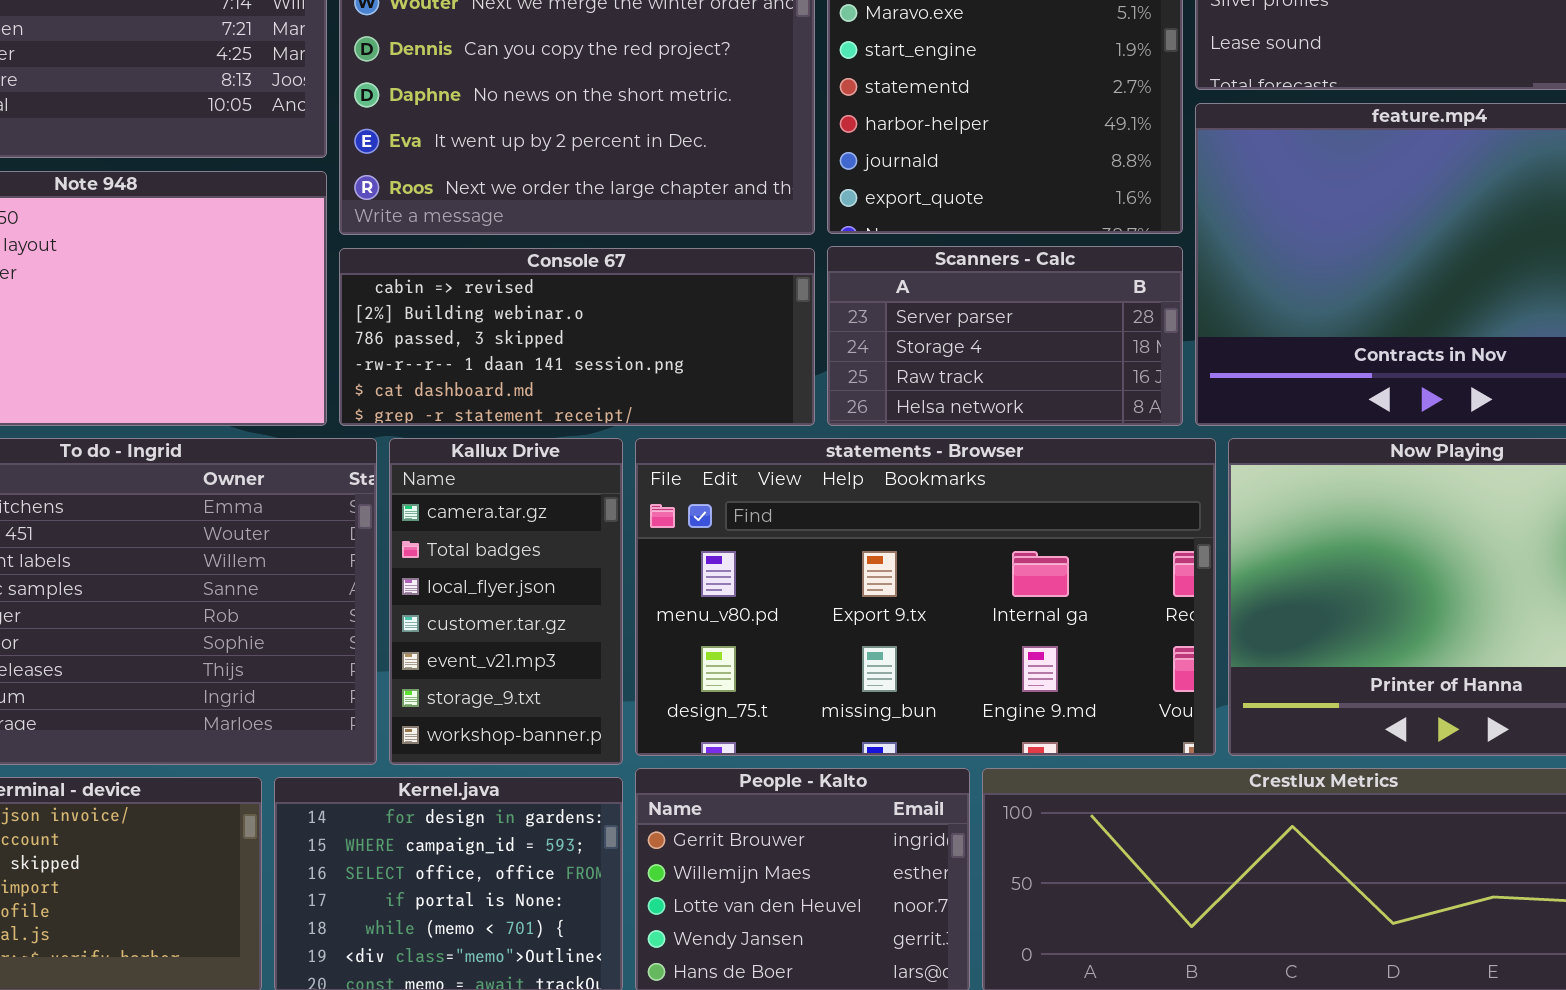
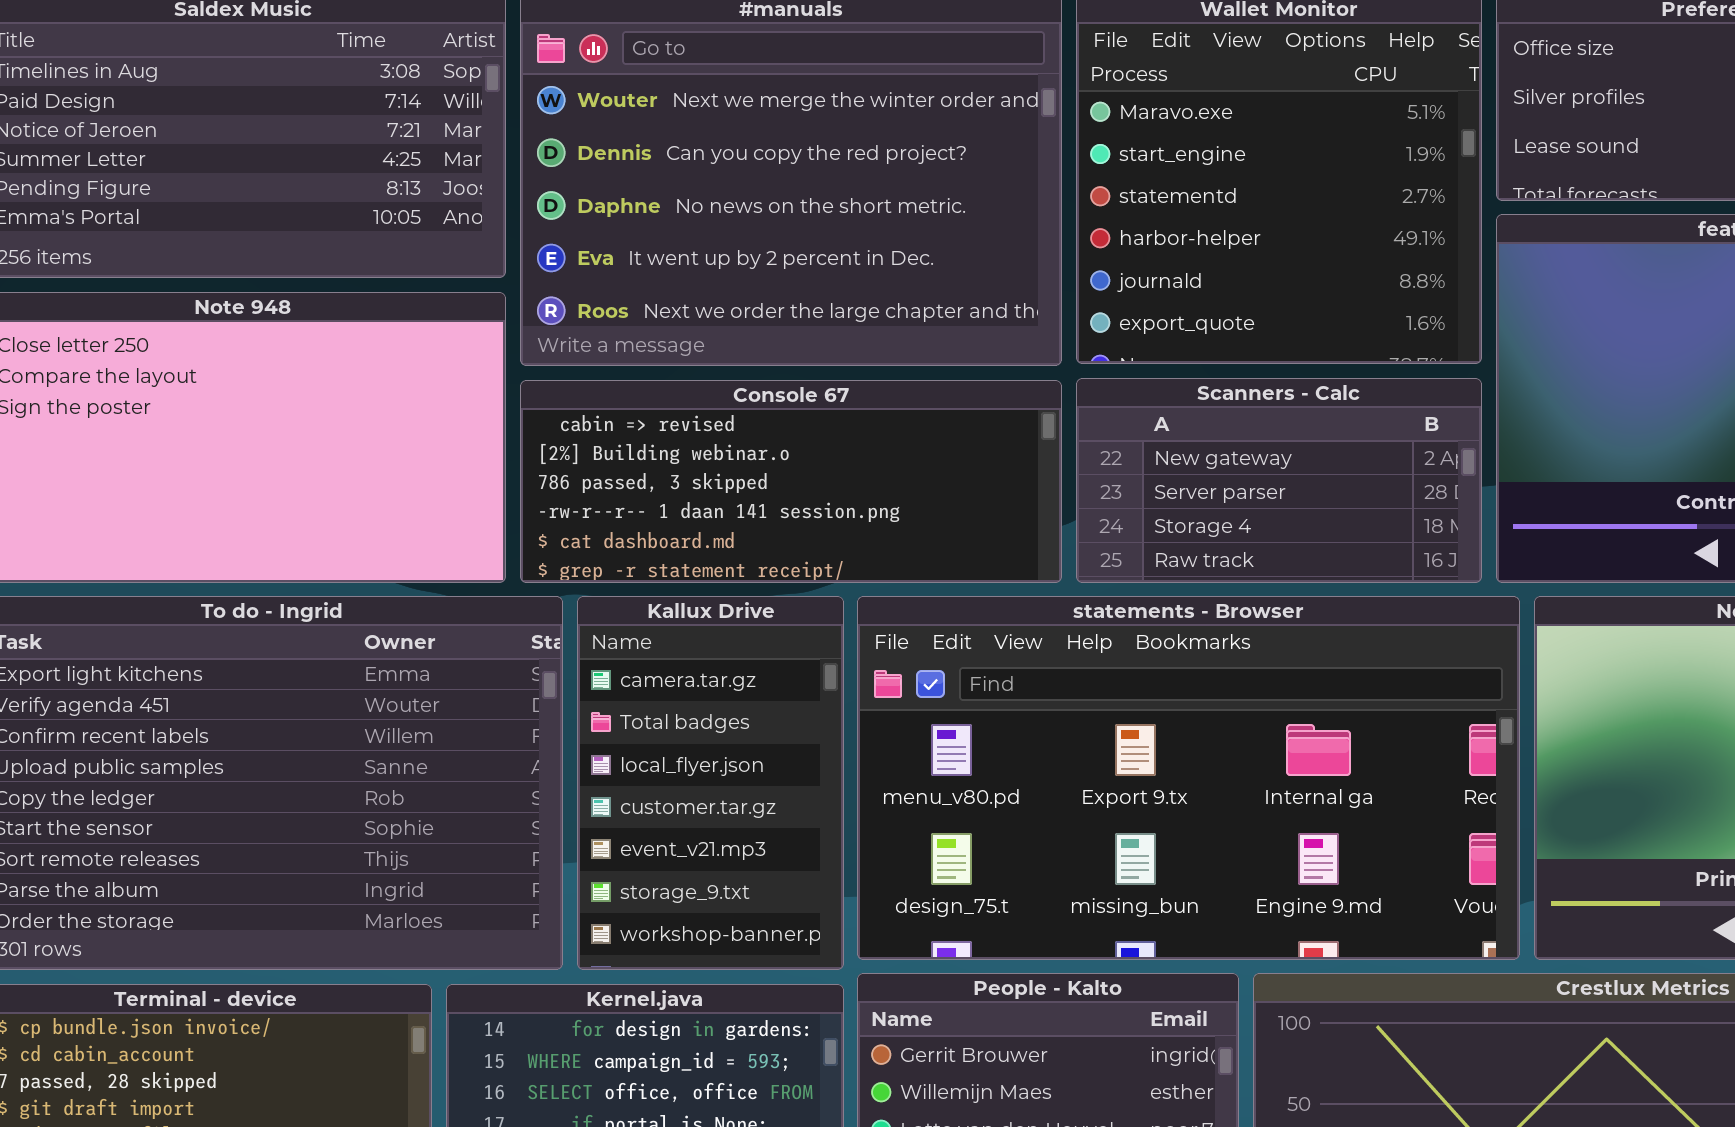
Scanners - Calc: [827,246,1183,426] -> [1076,378,1482,583], scrolled up 1 row

